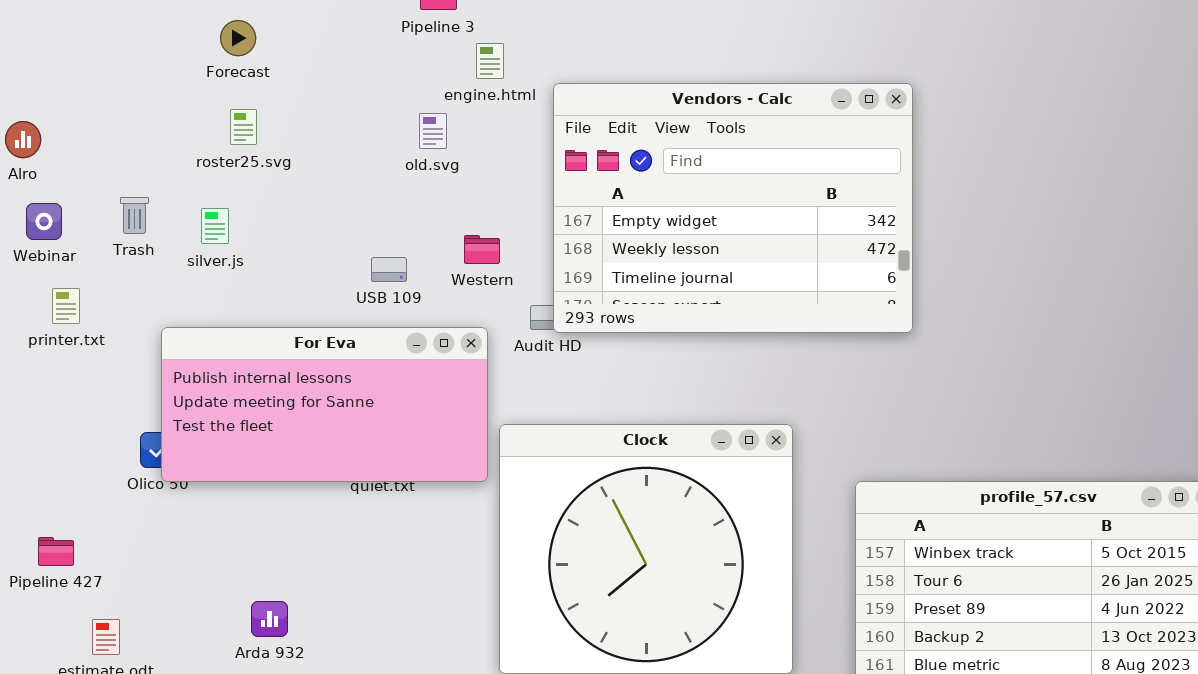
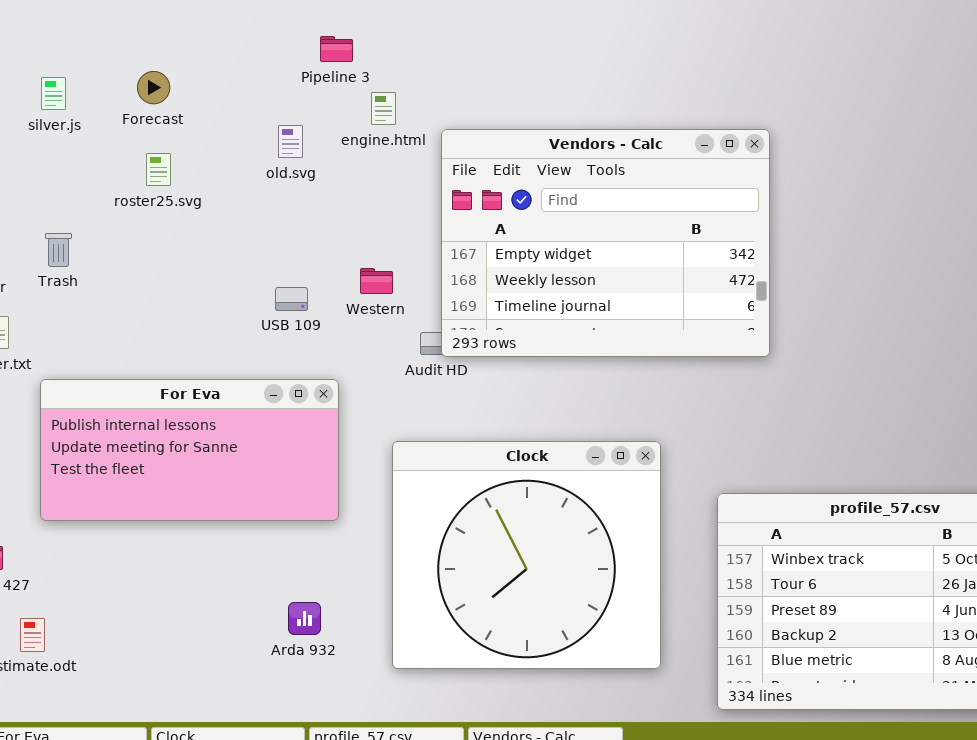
old.svg: [419,113,447,149] -> [278,125,303,158], moved
silver.js: [201,208,229,244] -> [41,77,66,110], moved
For Eva: [161,327,488,482] -> [40,379,339,521], moved
Arda 932: [251,601,288,637] -> [288,602,321,635], moved

